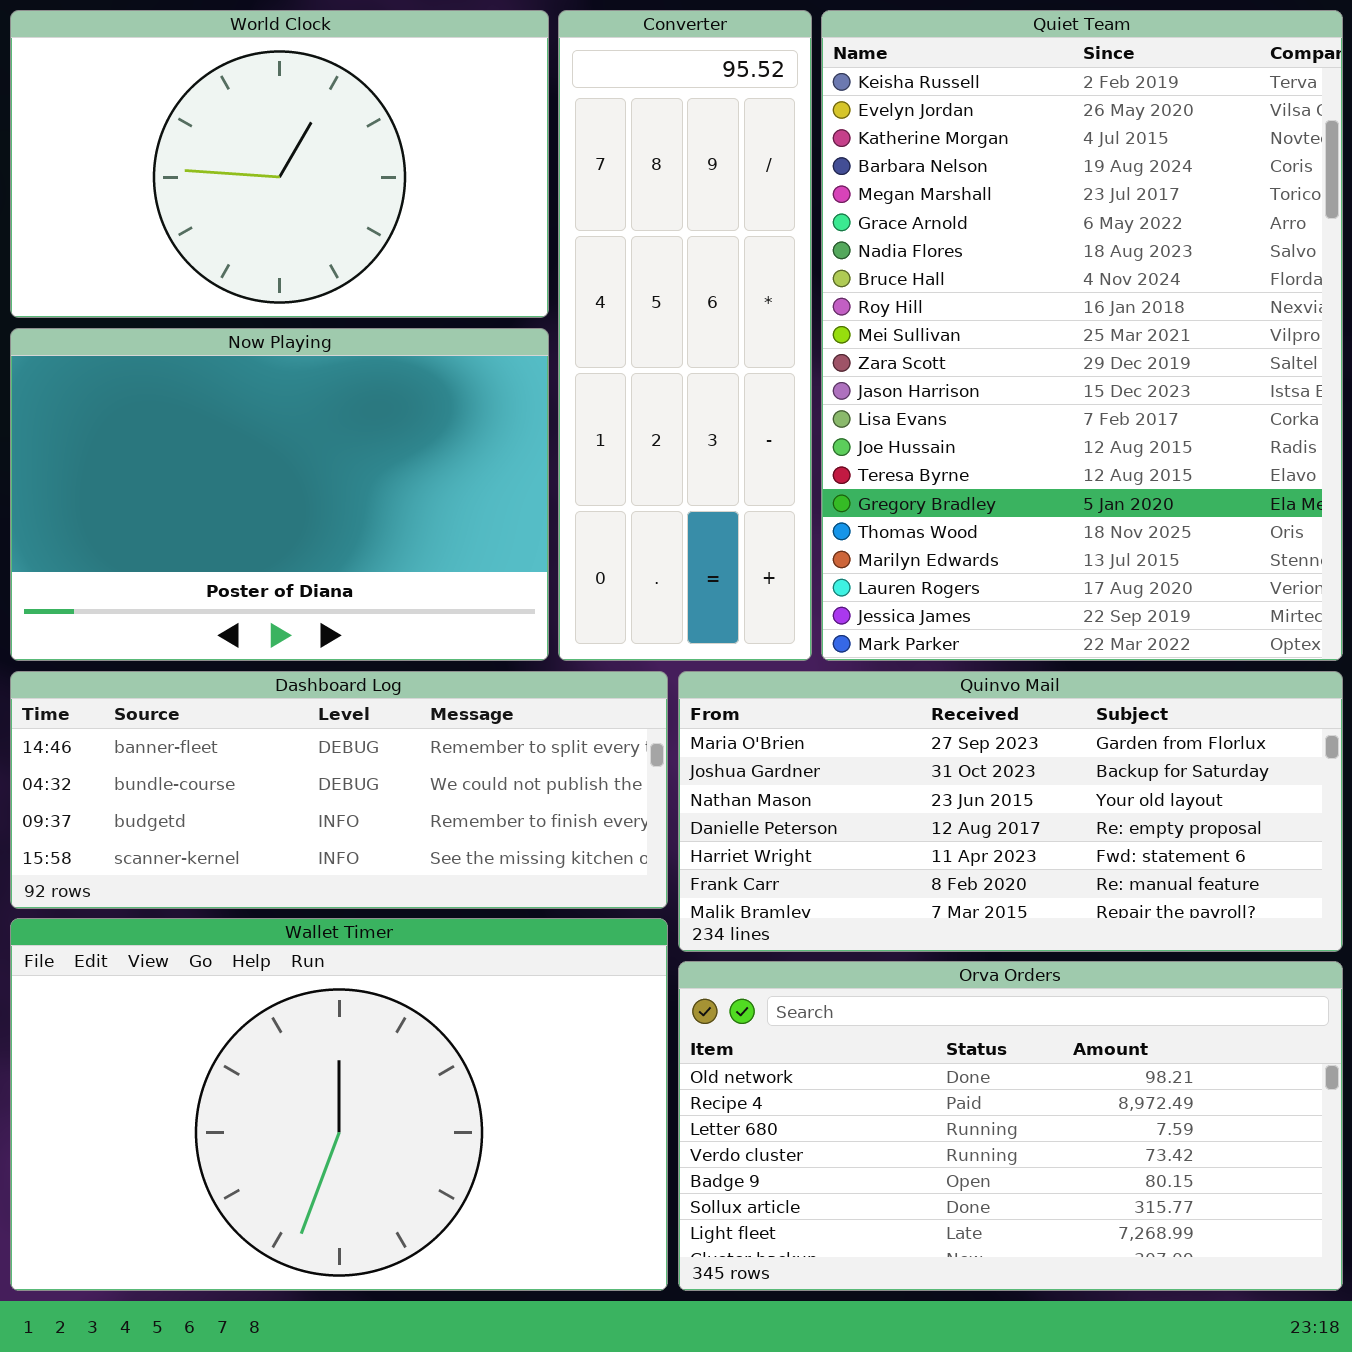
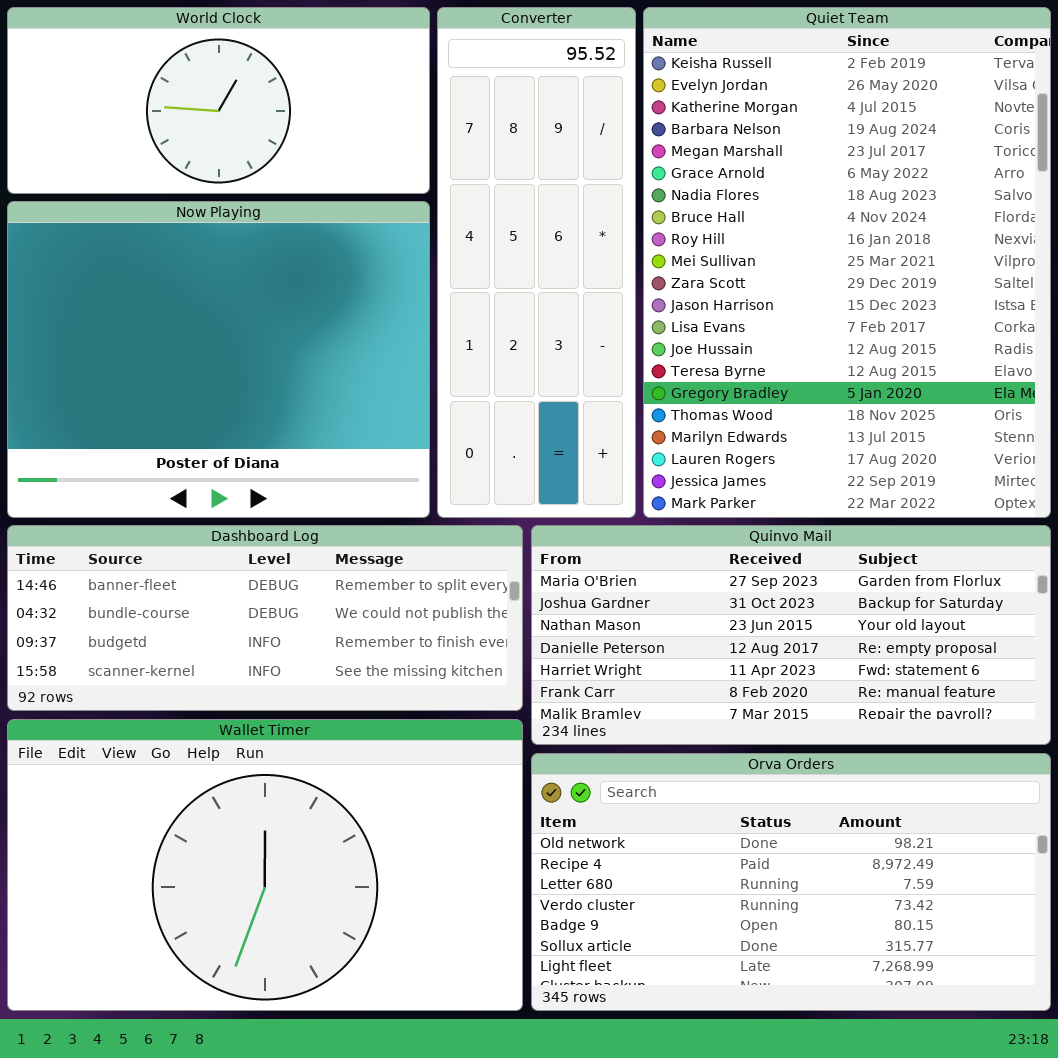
World Clock: [10,10,549,318] -> [7,7,430,194], resized
Now Playing: [10,328,549,661] -> [7,201,430,518], resized

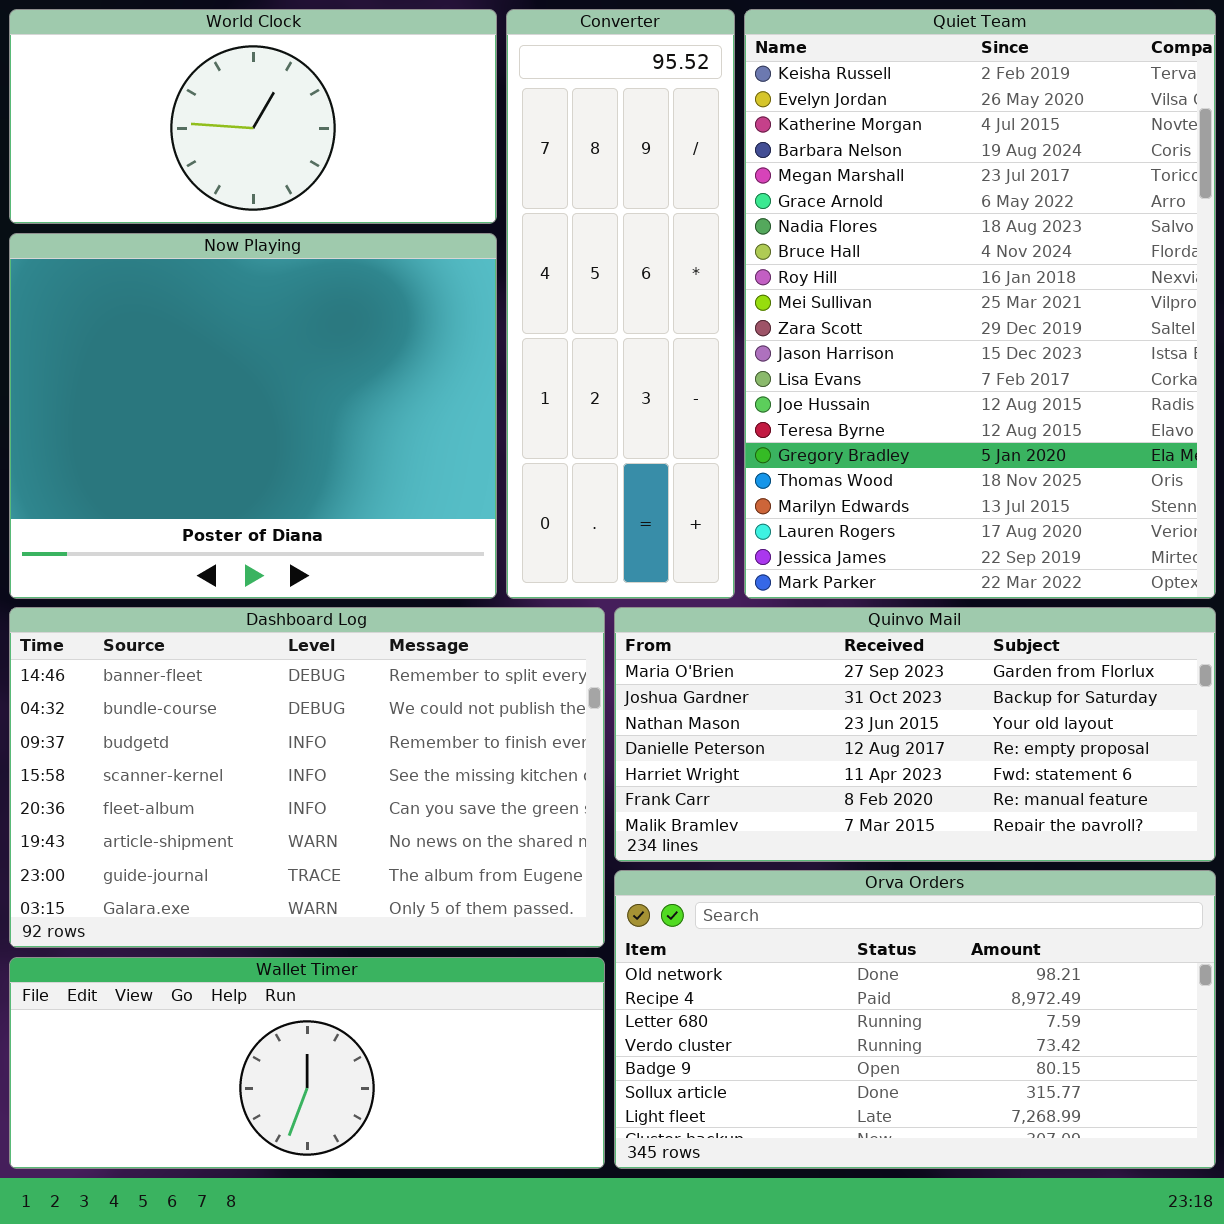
Dashboard Log: [7,525,523,711] -> [9,607,605,948], resized
Wallet Timer: [7,719,523,1011] -> [9,957,605,1169], resized

